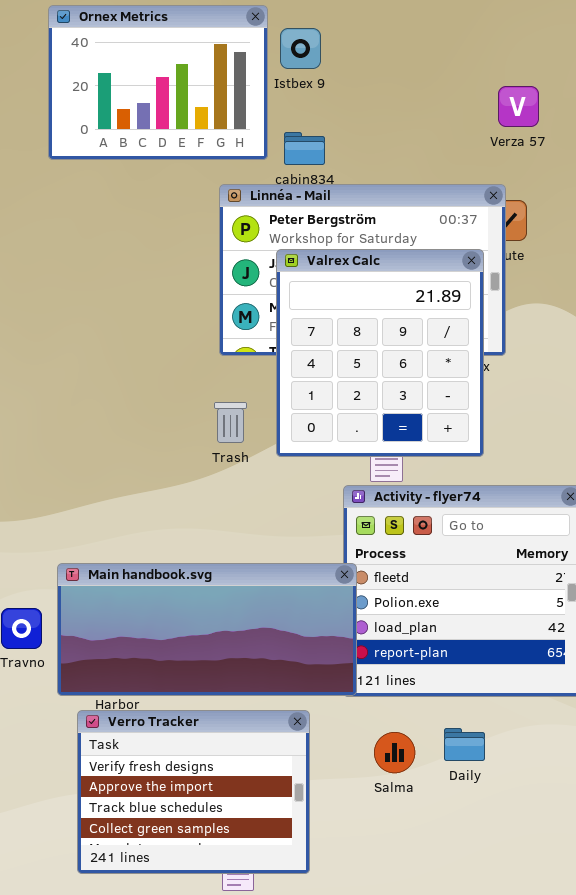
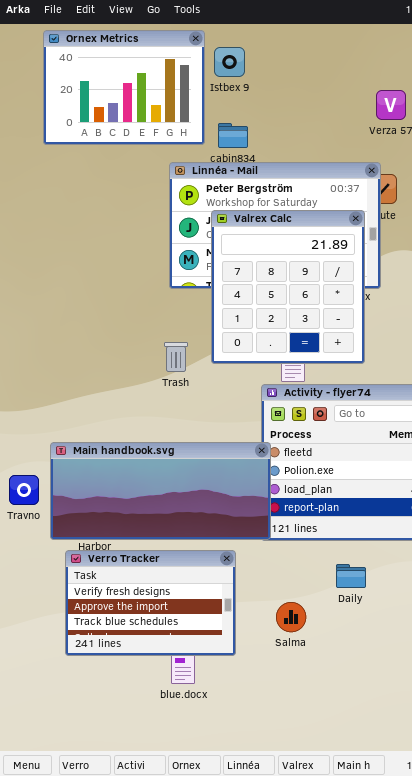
Trash: [214,402,247,443] -> [164,342,188,372], moved
Verro Tracker: [77,710,310,874] -> [65,550,236,656], resized
Salma: [374,732,415,773] -> [276,602,306,632], moved

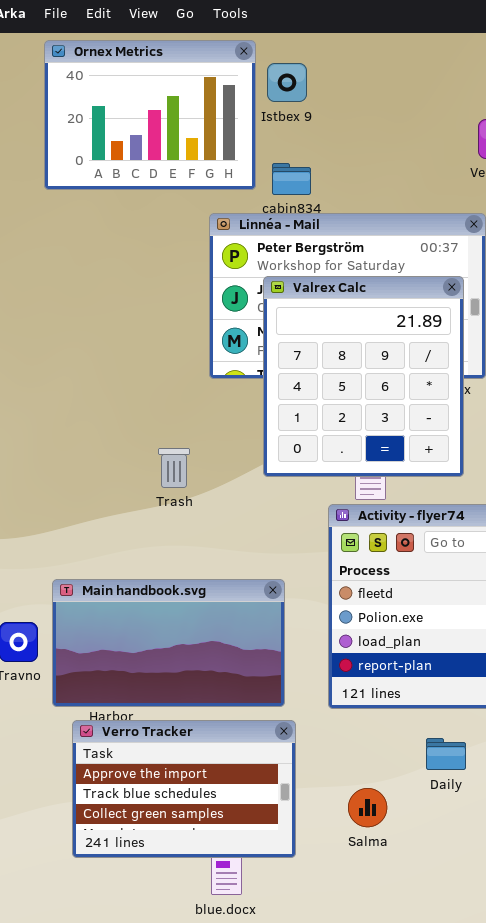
Trash: [164,342,188,372] -> [158,448,190,488], moved
Main handbook.svg: [50,442,271,540] -> [52,579,285,707], resized
Verro Tracker: [65,550,236,656] -> [72,720,296,858], scrolled down 1 row

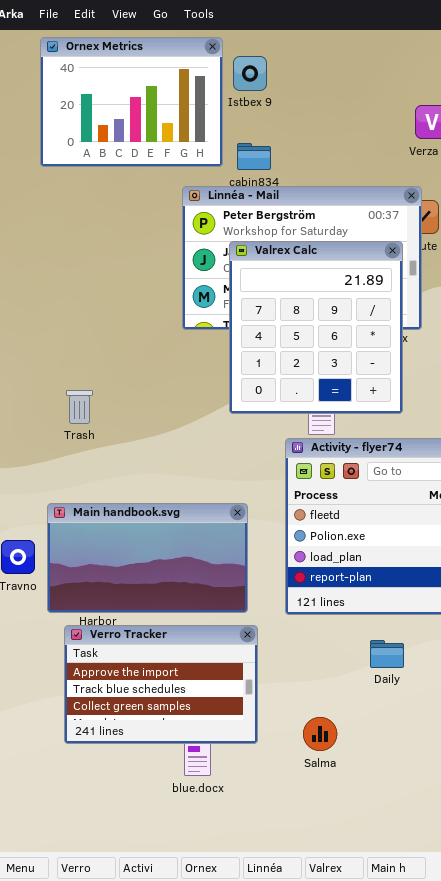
Trash: [158,448,190,488] -> [66,390,93,424], moved
Salma: [348,788,387,827] -> [303,717,337,751], moved

